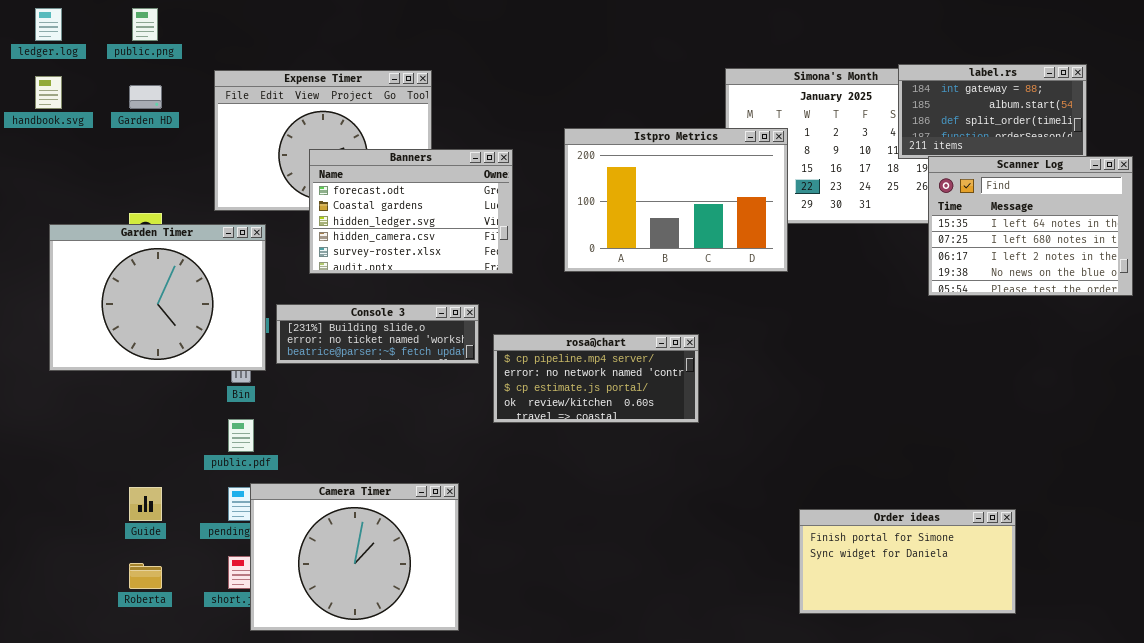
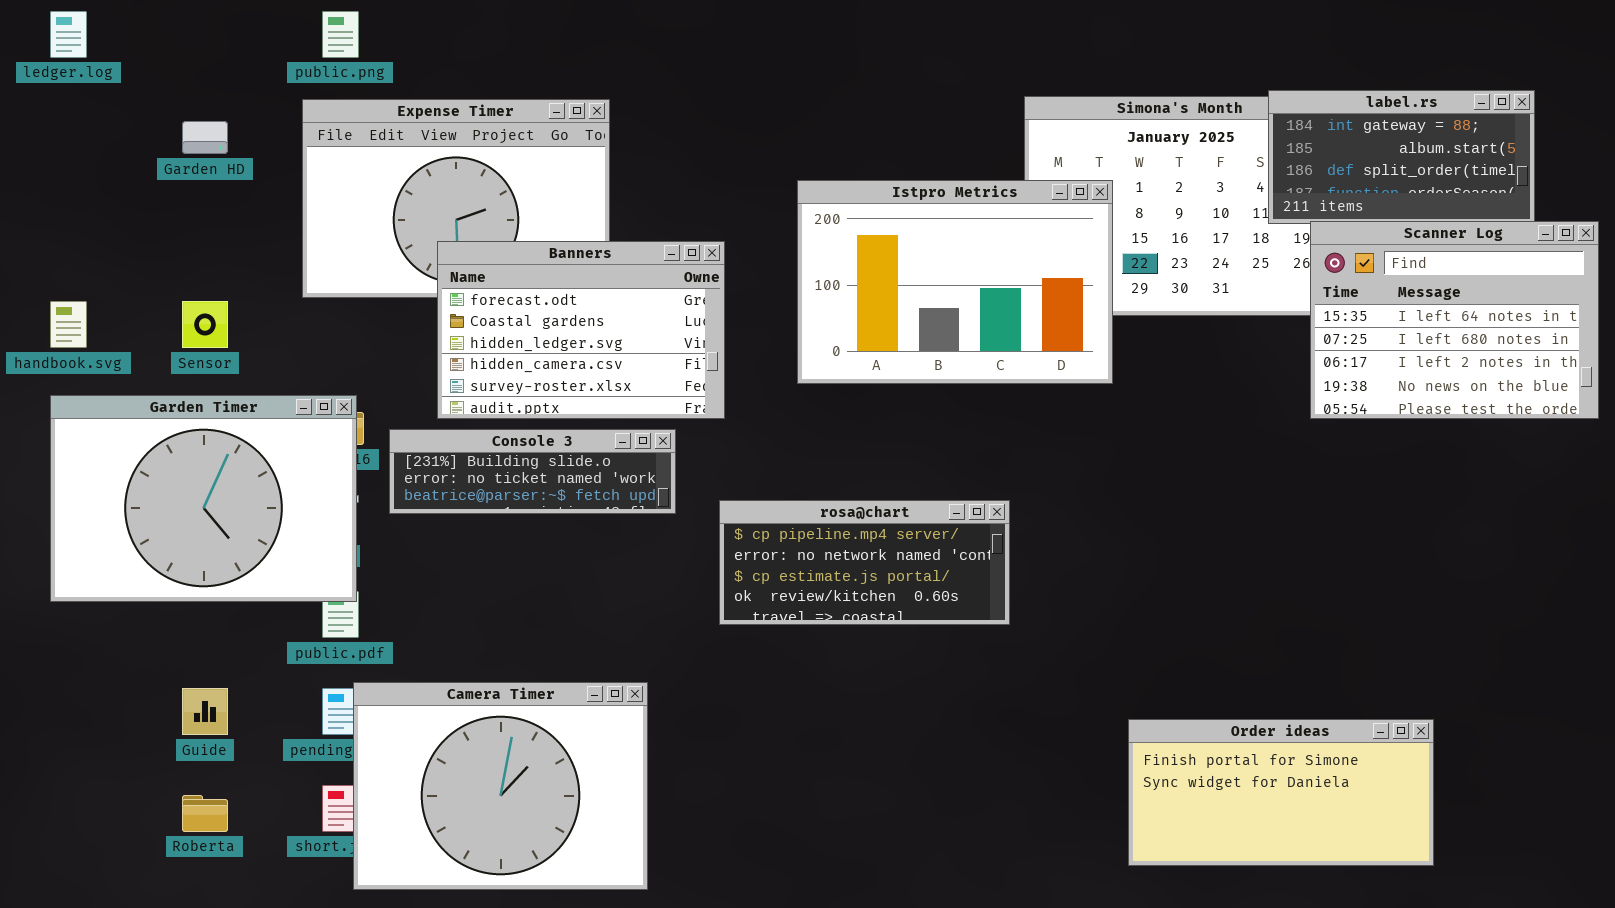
public.png: [132,8,158,41] -> [322,11,359,58], moved
handbook.svg: [35,76,62,109] -> [50,301,87,348], moved
Banners: [309,149,513,274] -> [437,241,725,419], moved
Garden Timer: [49,224,266,371] -> [50,395,357,602], moved
rosa@chart: [493,334,699,423] -> [719,500,1010,625], moved

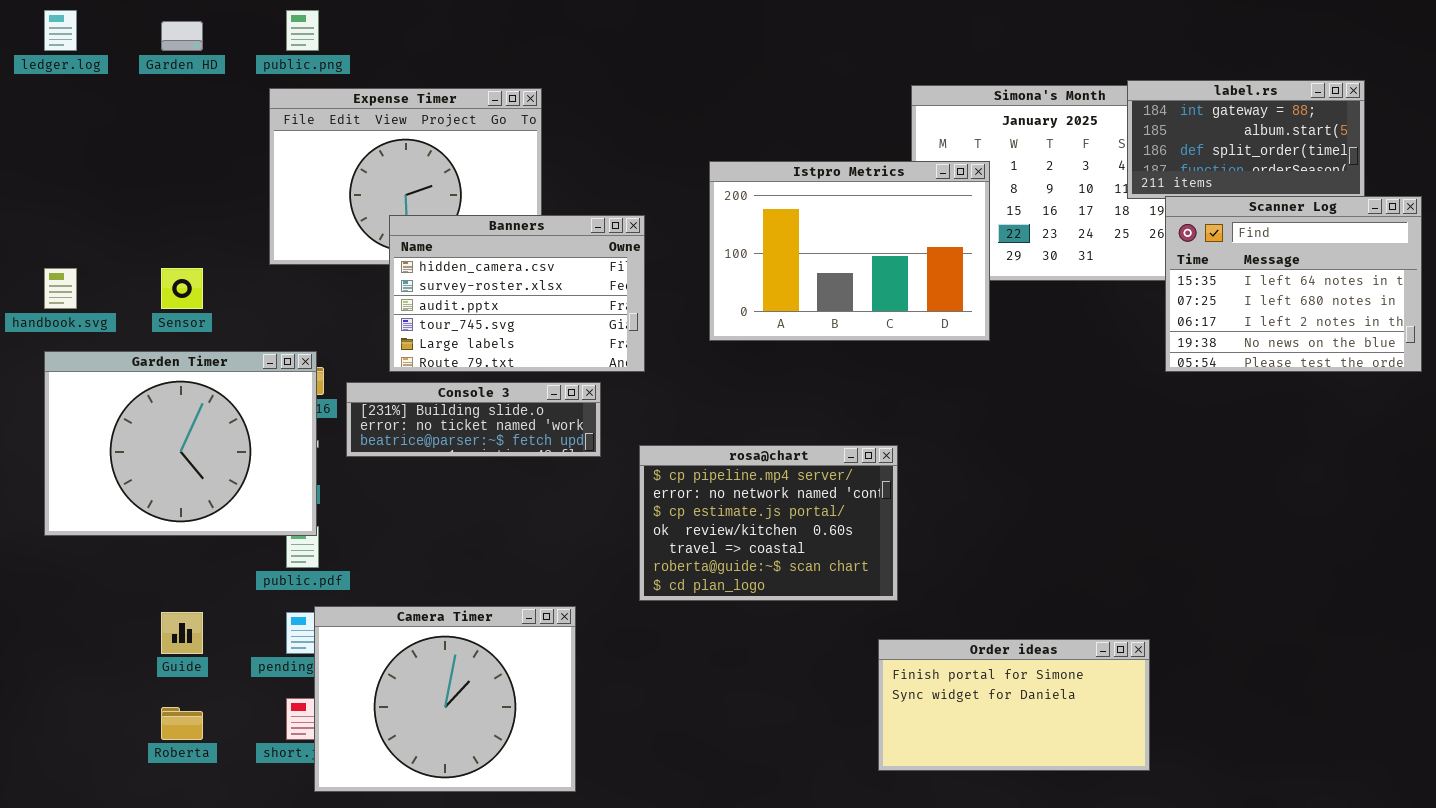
Garden HD: [182,121,228,154] -> [161,21,203,51], moved
Banners: [437,241,725,419] -> [389,215,645,372], scrolled down 3 rows
rosa@chart: [719,500,1010,625] -> [639,445,898,601], resized
Order ideas: [1128,719,1434,866] -> [878,639,1150,771], moved

